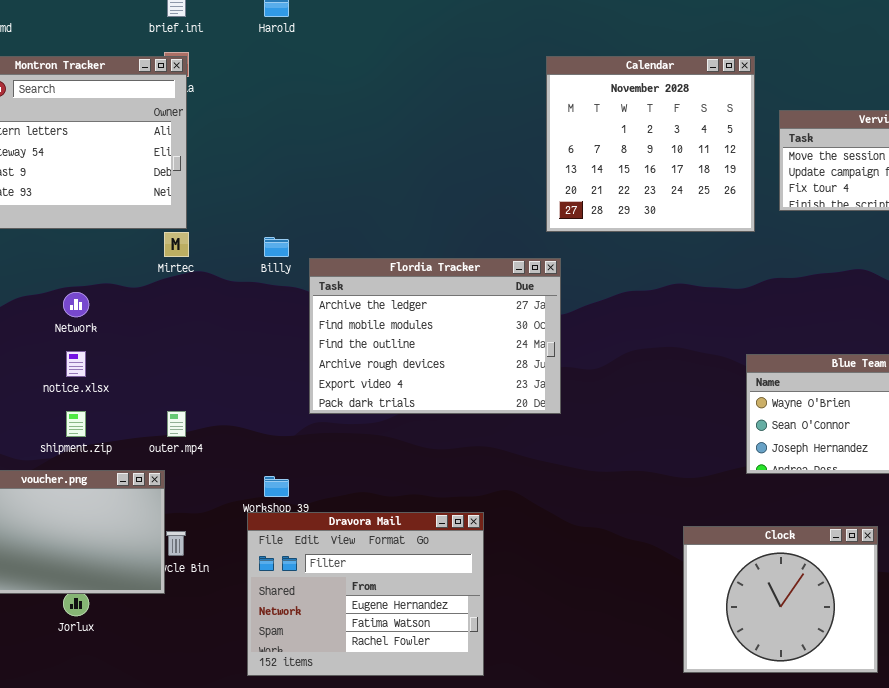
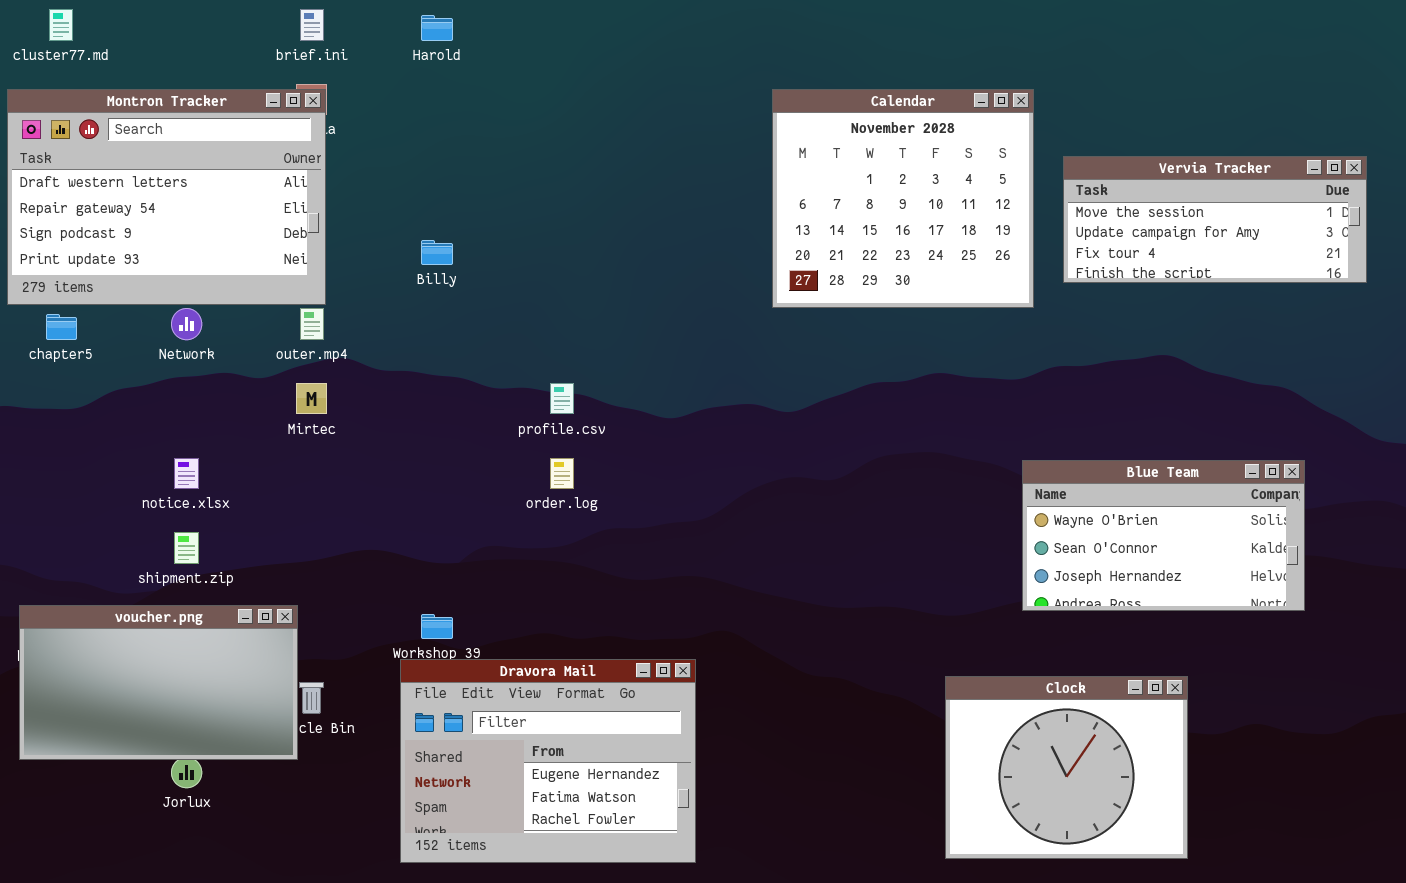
Mirtec: [164,232,189,257] -> [296,383,327,414], moved
Billy: [264,237,289,257] -> [421,240,453,265], moved
Flordia Tracker: [309,258,561,414] -> none, closed
Network: [63,292,89,317] -> [171,308,202,340], moved
outer.mp4: [167,411,186,437] -> [300,308,324,340], moved

